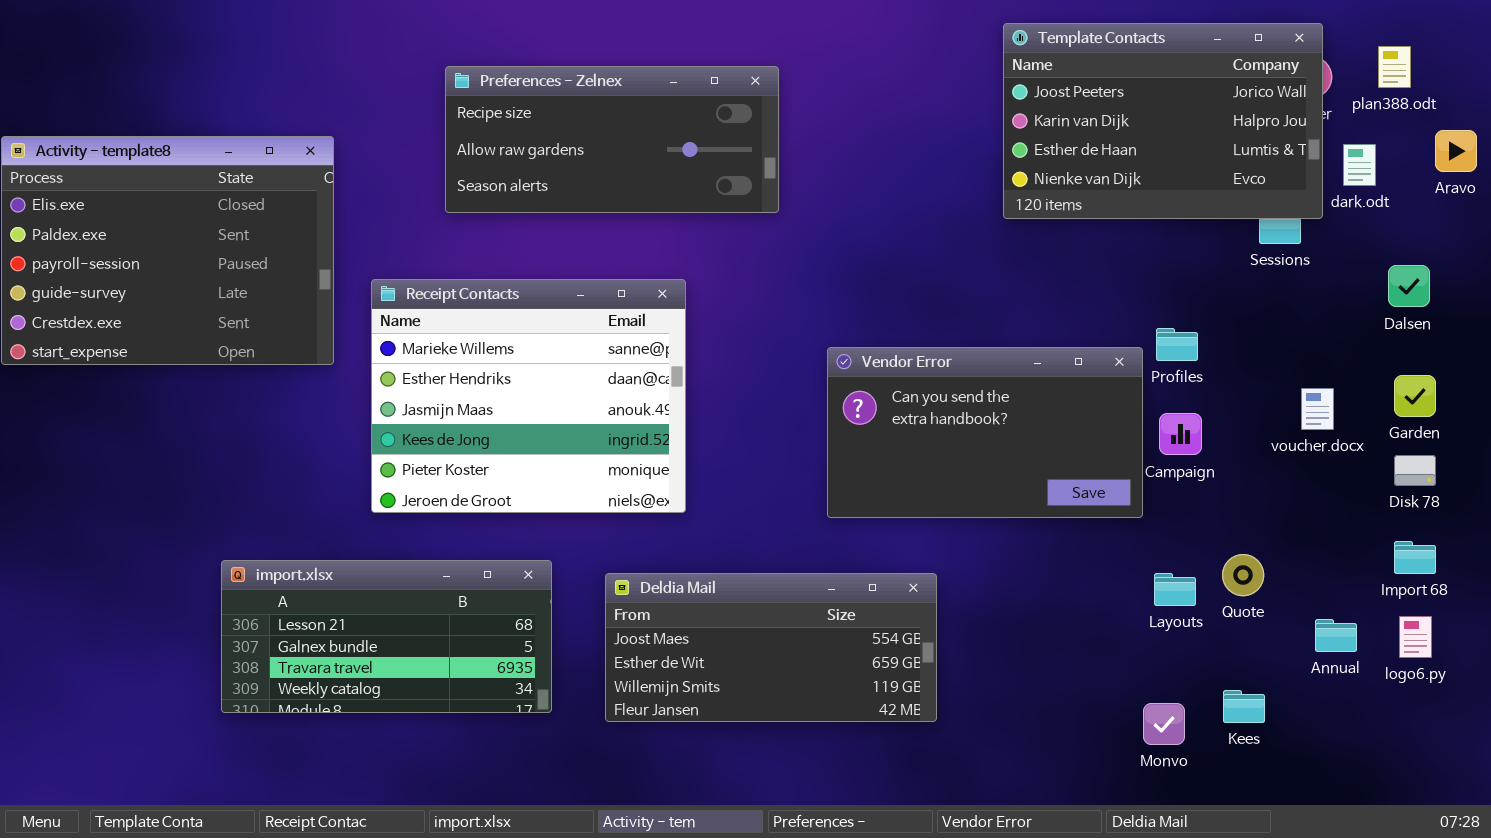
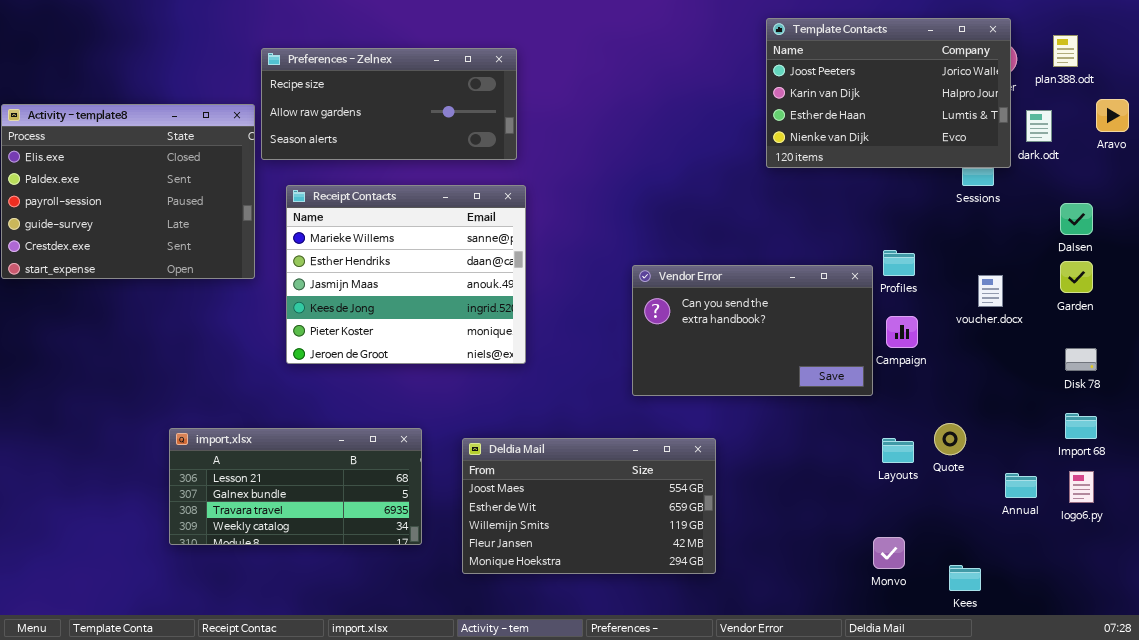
Preferences - Zelnex: [445,66,779,213] -> [261,48,517,160], moved
Receipt Contacts: [371,279,686,513] -> [286,185,526,364], moved
Garden: [1394,375,1436,417] -> [1060,261,1093,293], moved
voucher.docx: [1301,388,1334,430] -> [978,275,1003,307], moved
Deldia Mail: [605,573,937,722] -> [462,438,716,574], resized
Kees: [1223,690,1265,723] -> [949,565,981,591], moved

